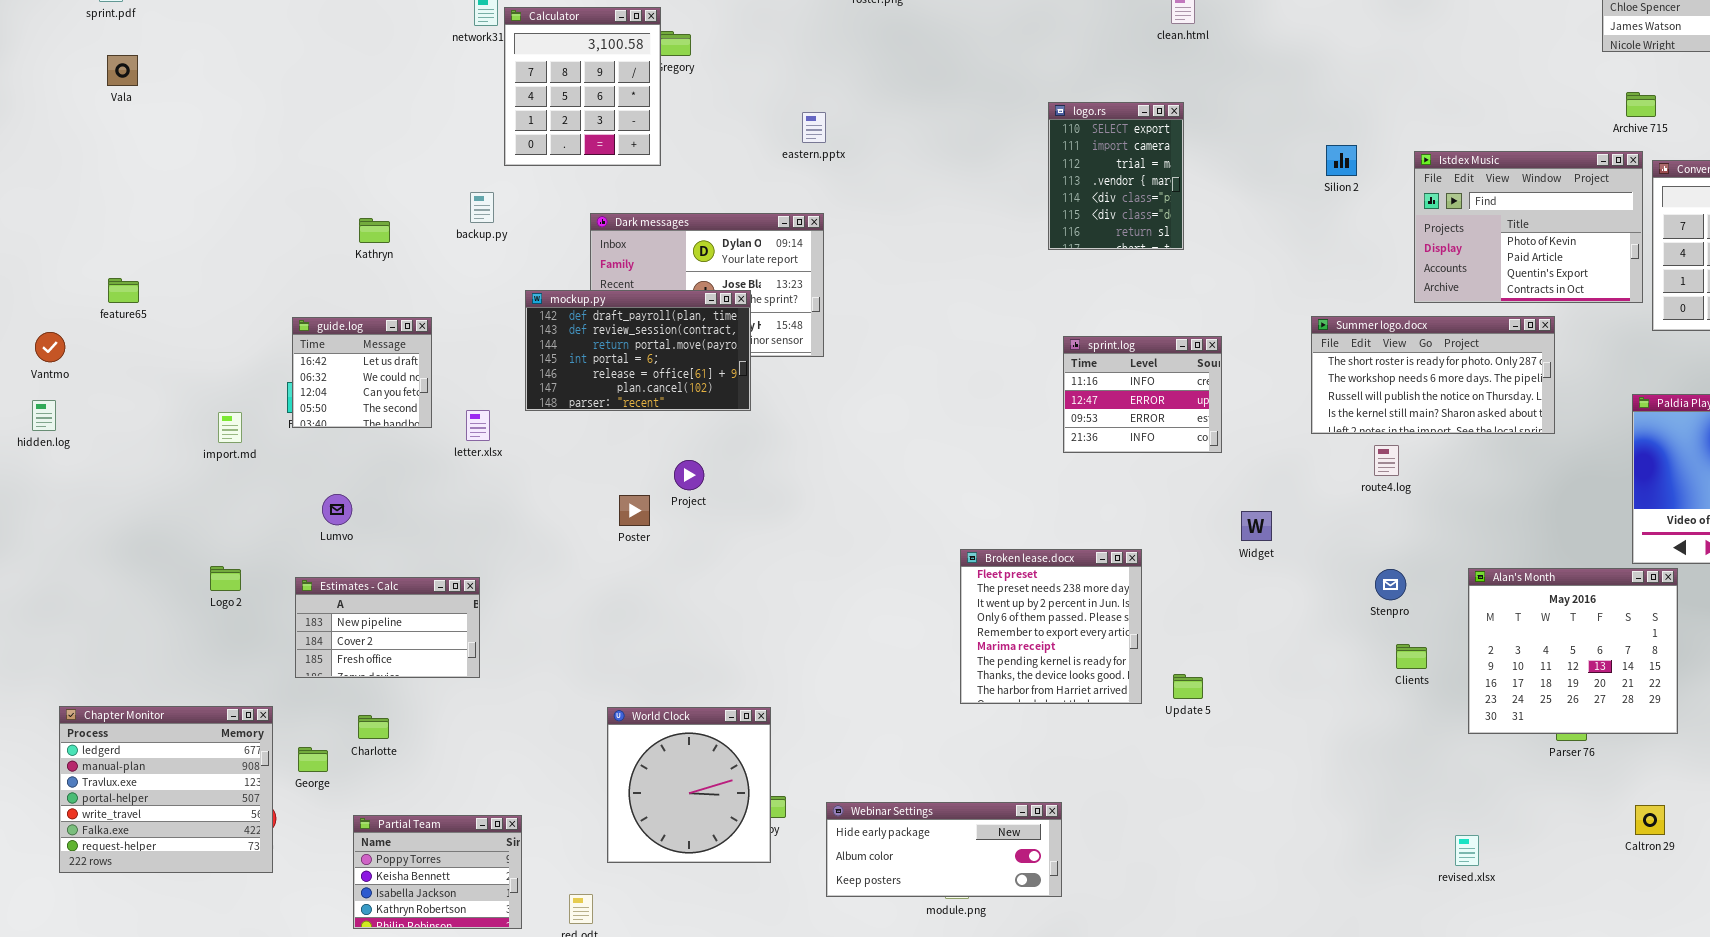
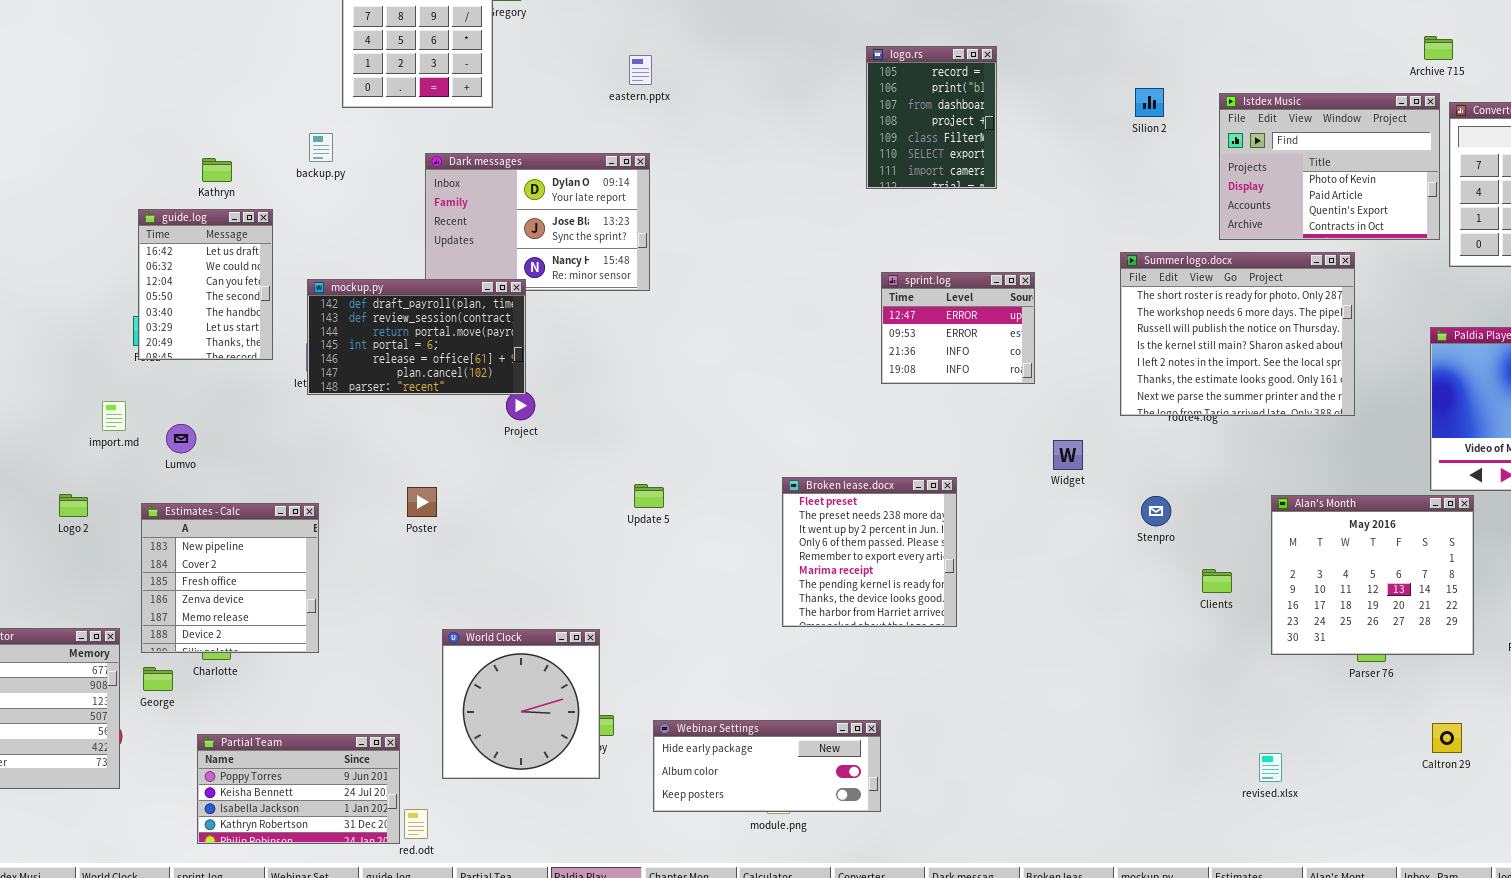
logo.rs: [1048,102,1184,250] -> [866,46,997,189], scrolled up 5 rows
mockup.py: [525,290,751,411] -> [307,279,526,395], moved
Summer logo.docx: [1311,316,1555,434] -> [1120,252,1355,416], resized
guide.log: [292,317,432,428] -> [138,209,273,360], resized
sprint.log: [1063,336,1222,453] -> [881,272,1035,384], scrolled down 1 row
import.md: [218,412,242,443] -> [102,401,126,431], moved
Poster: [619,495,650,526] -> [407,487,437,517], moved
Stenpro: [1375,569,1406,600] -> [1141,496,1171,526], moved
Estimates - Calc: [295,577,480,678] -> [141,503,319,653], resized
Update 5: [1173,674,1203,699] -> [634,484,664,508], moved
Partial Team: [353,815,522,929] -> [197,734,400,844], resized

